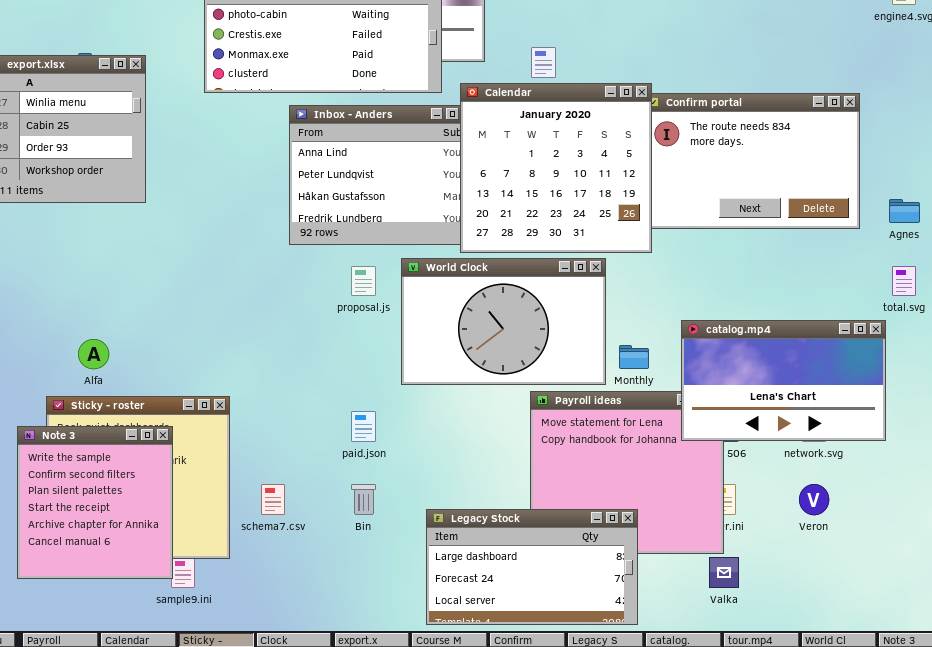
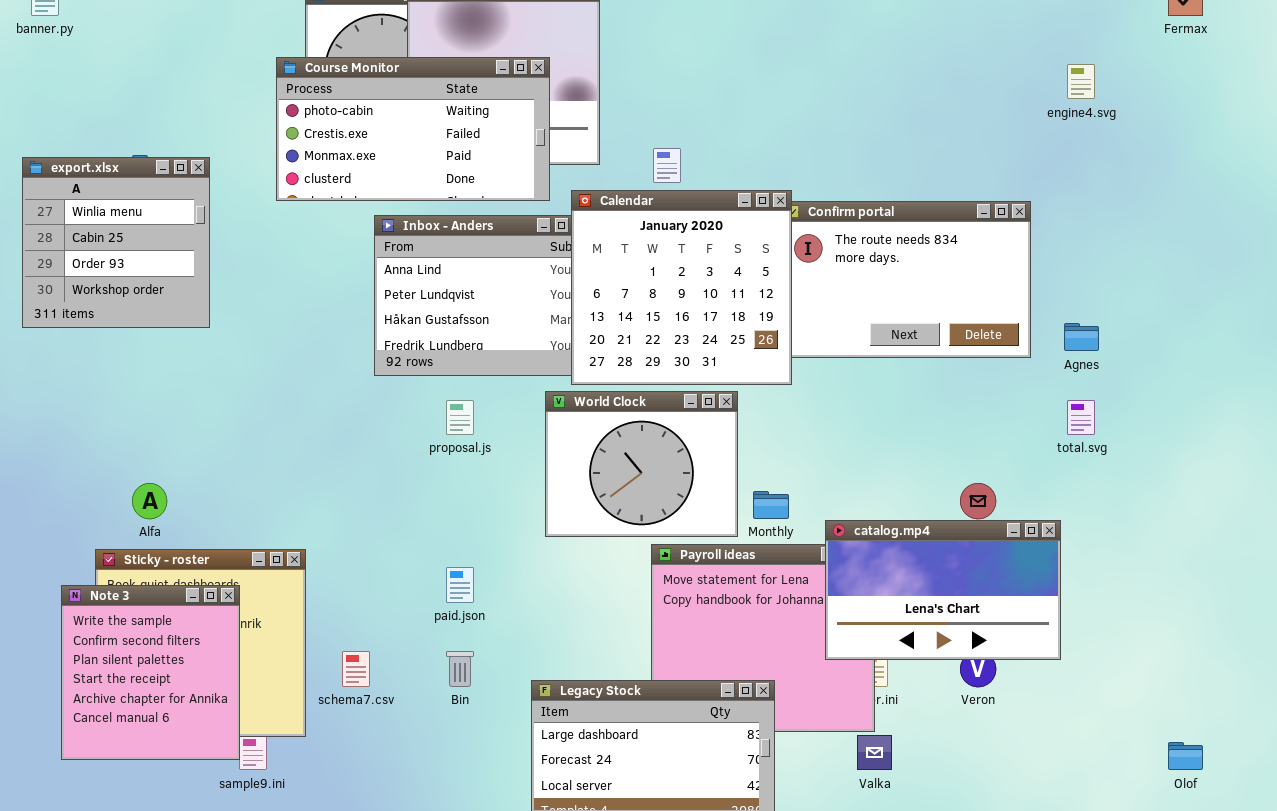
World Clock: [401,258,606,385] -> [545,391,738,537], resized
catalog.mp4: [681,320,886,441] -> [825,520,1061,660], moved

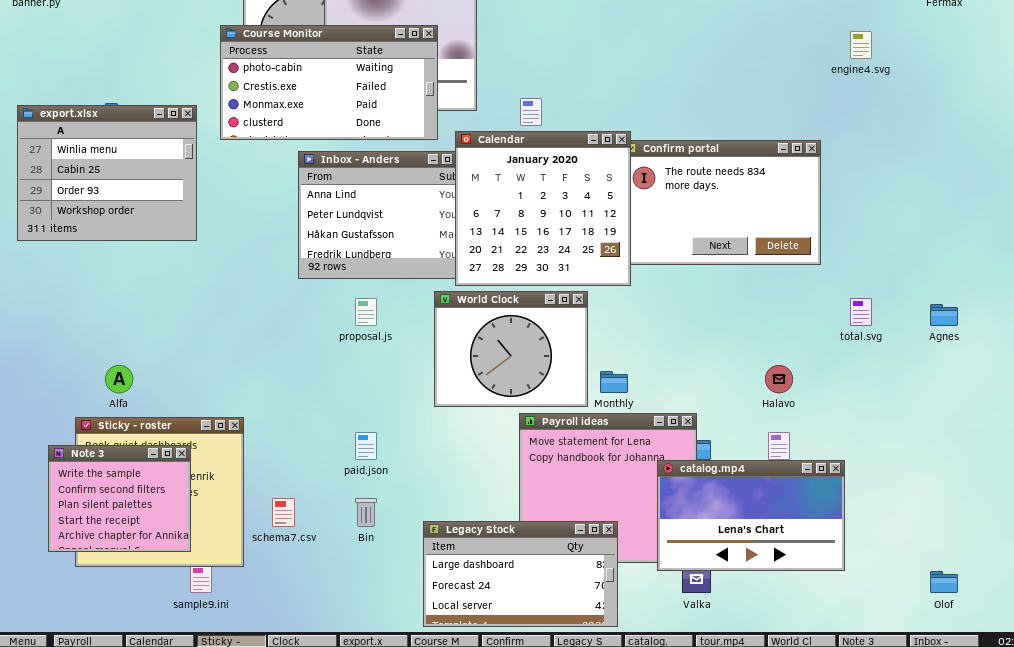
export.xlsx: [22,157,210,328] -> [17,105,197,241], resized
Agnes: [1064,323,1099,351] -> [930,304,958,326], moved
catalog.mp4: [825,520,1061,660] -> [657,460,845,571], moved
Note 3: [61,585,240,760] -> [48,445,191,552], resized

